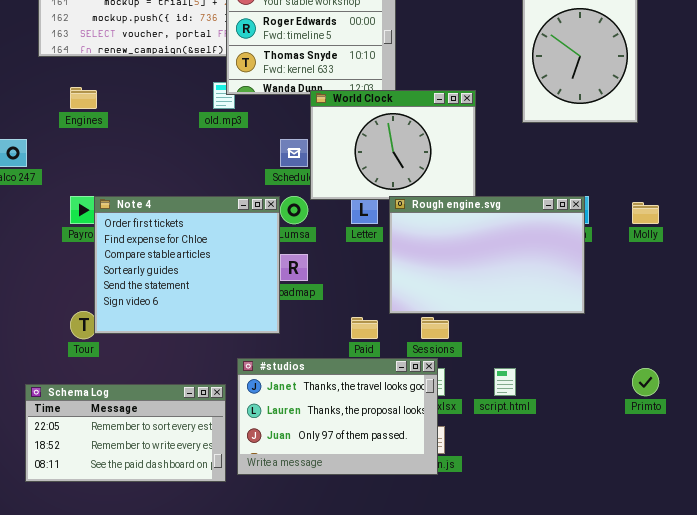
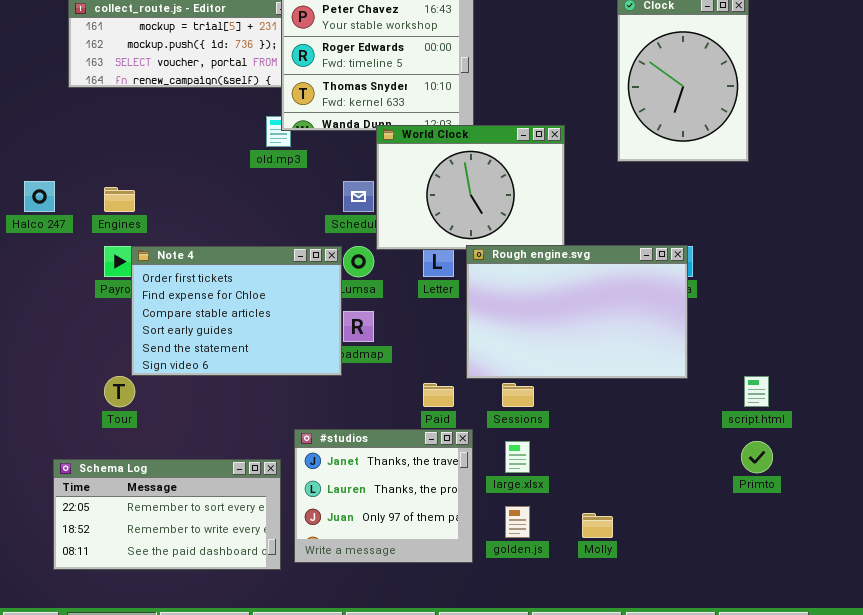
Engines: [70,87,97,109] -> [104,187,135,212], moved
Note 4: [94,196,280,334] -> [131,246,342,376], resized
Molly: [632,202,659,224] -> [582,513,613,538], moved
#studios: [237,358,438,475] -> [294,429,473,563], resized
script.html: [494,368,516,396] -> [744,376,769,407], moved

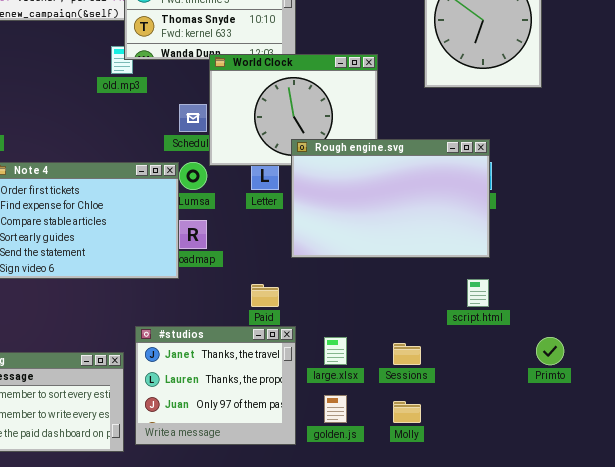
Rough engine.svg: [466,245,688,379] -> [291,139,490,258], moved
script.html: [744,376,769,407] -> [467,279,489,307], moved
Sessions: [502,383,534,407] -> [393,343,421,365], moved

